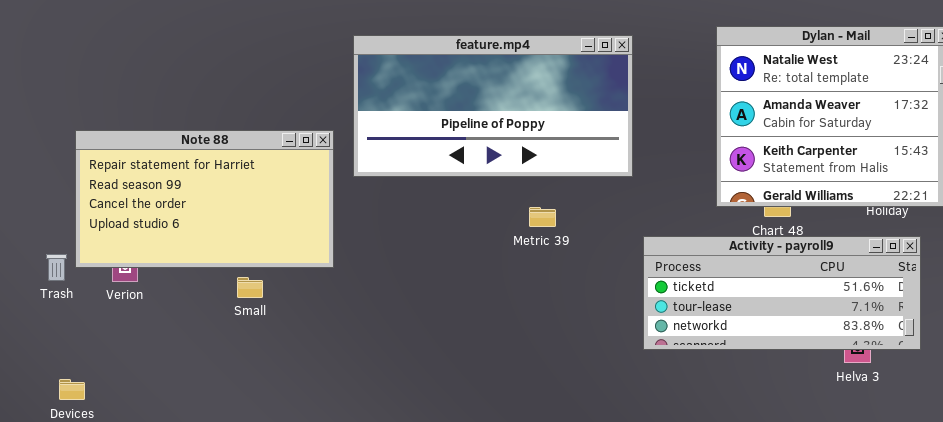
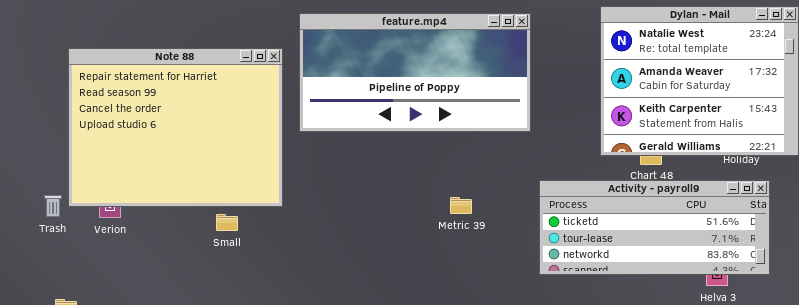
Note 88: [75,130,334,268] -> [68,48,283,207], resized
Metric 39: [529,207,556,227] -> [450,197,472,214], moved
Small: [237,277,263,298] -> [216,214,238,231], moved

